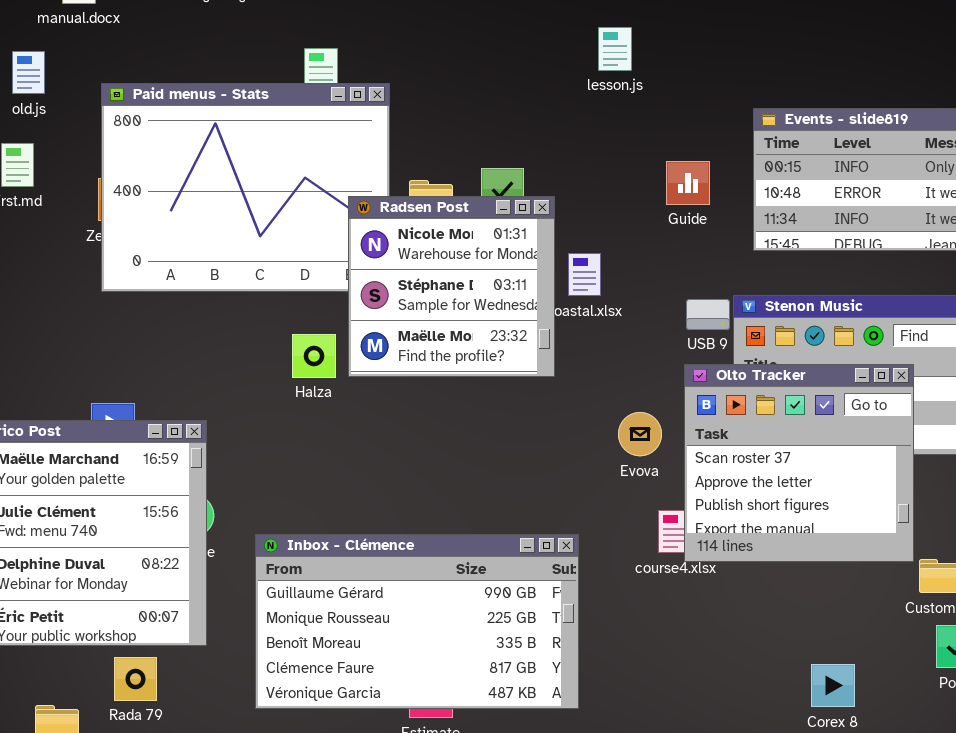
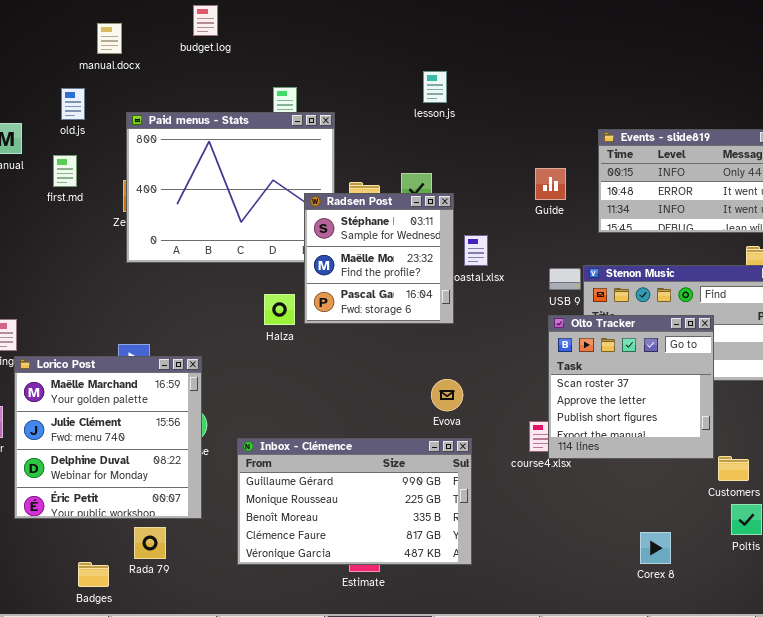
lesson.js: [598,27,632,71] -> [423,71,447,103], moved
Radsen Post: [348,196,555,377] -> [304,193,454,324], scrolled down 1 row
Evova: [618,412,662,456] -> [431,379,463,411], moved

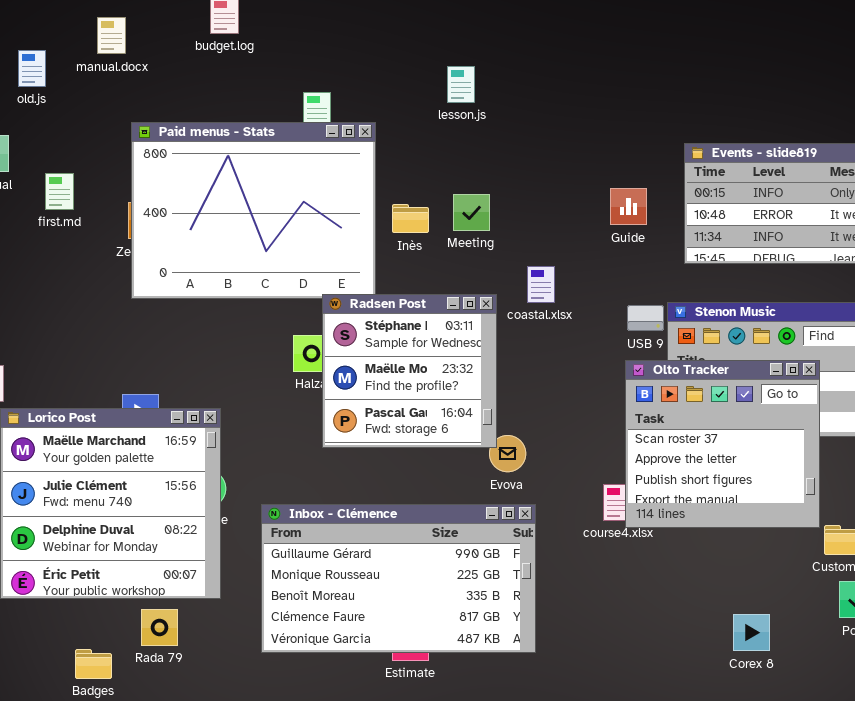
lesson.js: [423,71,447,103] -> [447,66,475,103], moved
old.js: [61,88,85,120] -> [18,50,46,87], moved
Radsen Post: [304,193,454,324] -> [322,294,497,448], moved

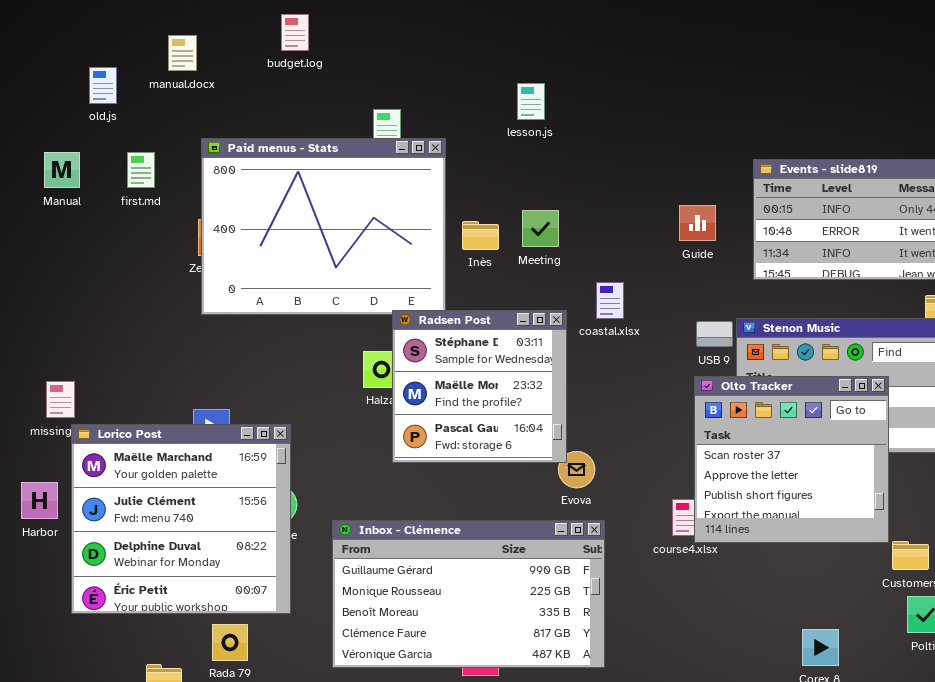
first.md: [45,173,74,210] -> [127,152,155,188], moved

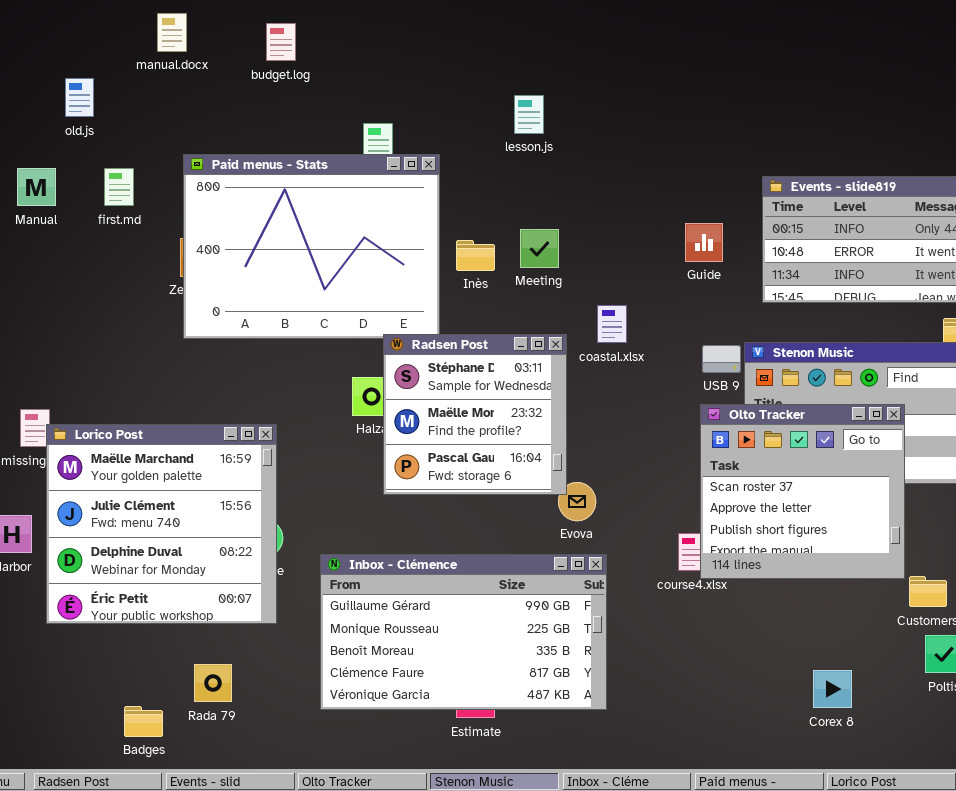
manual.docx: [168,35,197,71] -> [157,13,187,52], moved
Lorico Post: [71,424,291,614] -> [46,424,277,624], moved

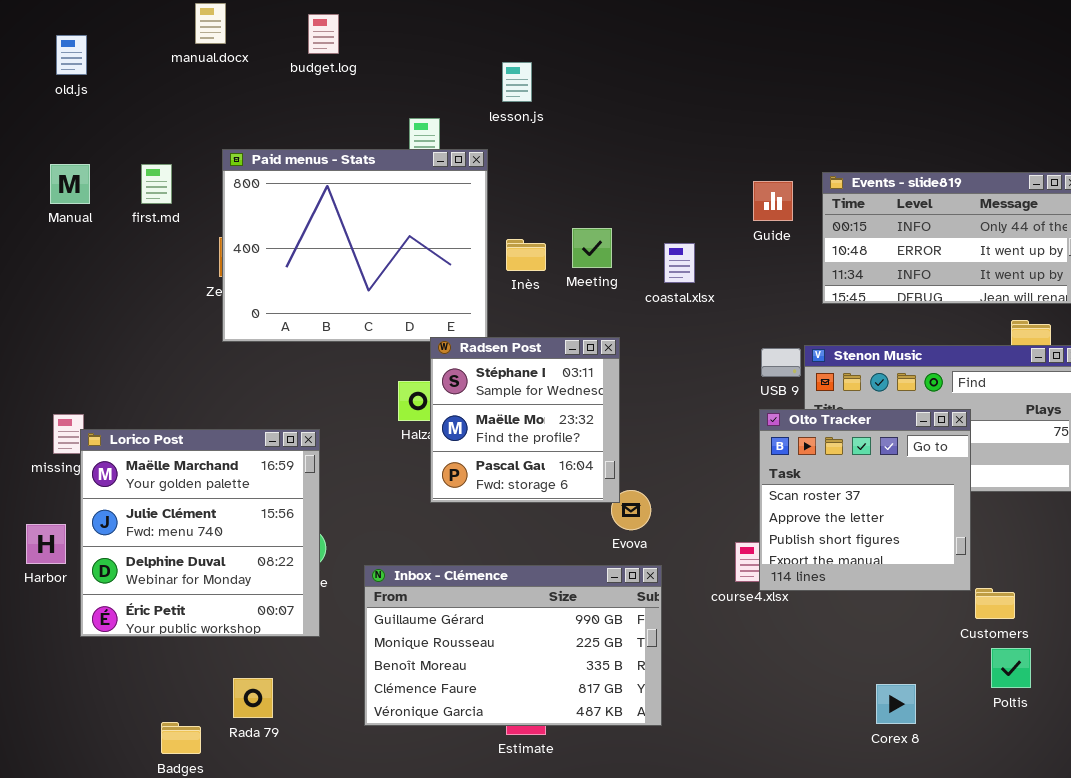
old.js: [65,78,94,117] -> [56,35,87,75], moved
lesson.js: [514,95,544,134] -> [502,62,532,102], moved
Guide: [685,223,723,262] -> [753,181,793,221], moved
coastal.xlsx: [597,305,627,343] -> [664,243,695,283], moved

